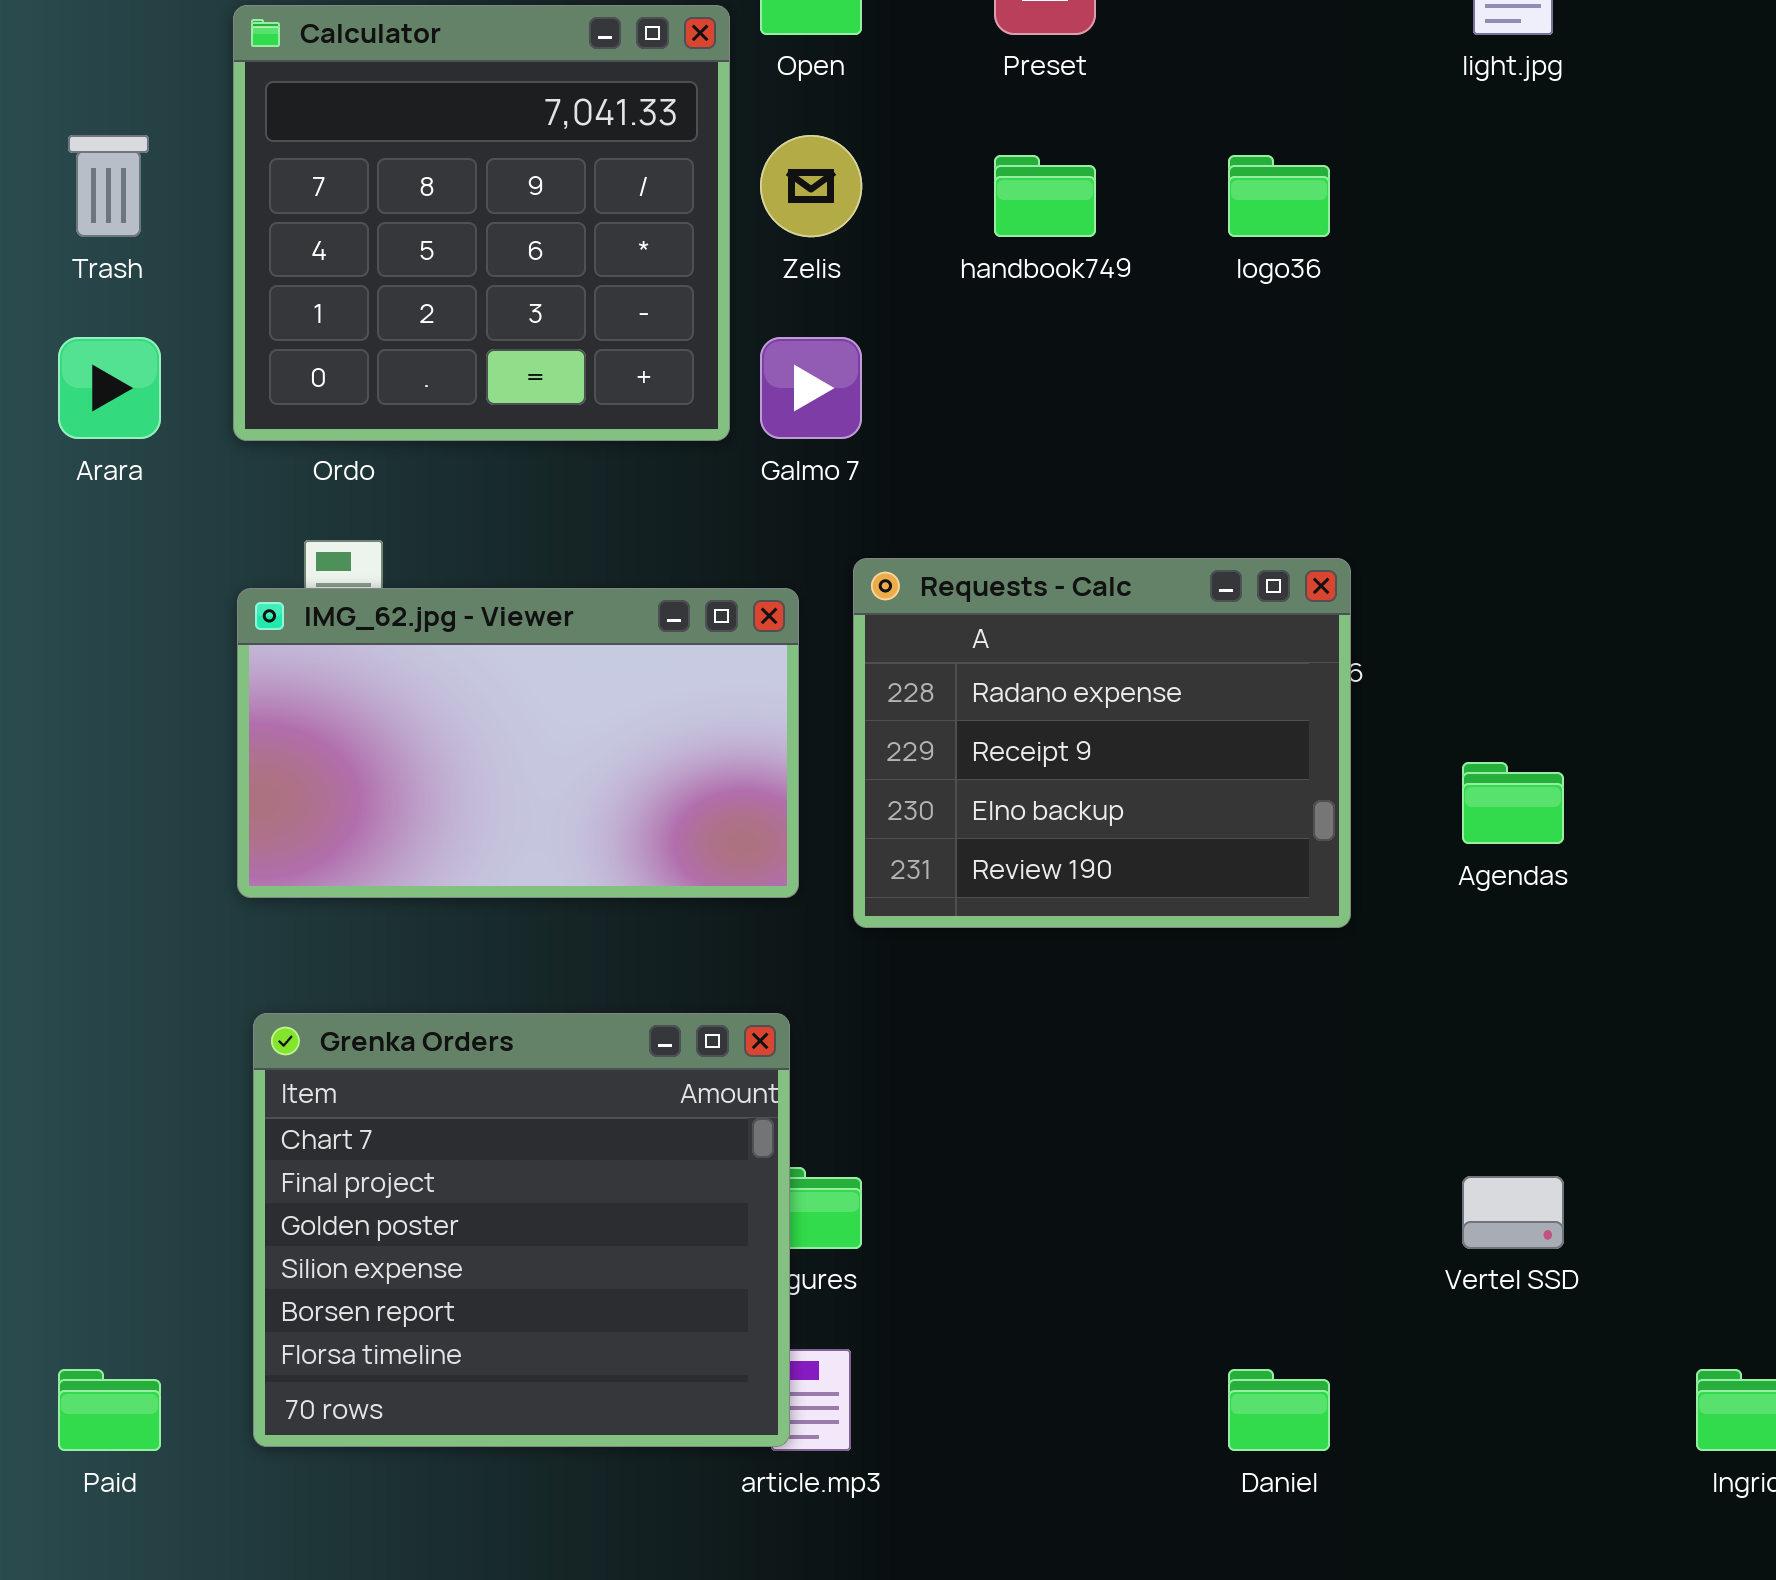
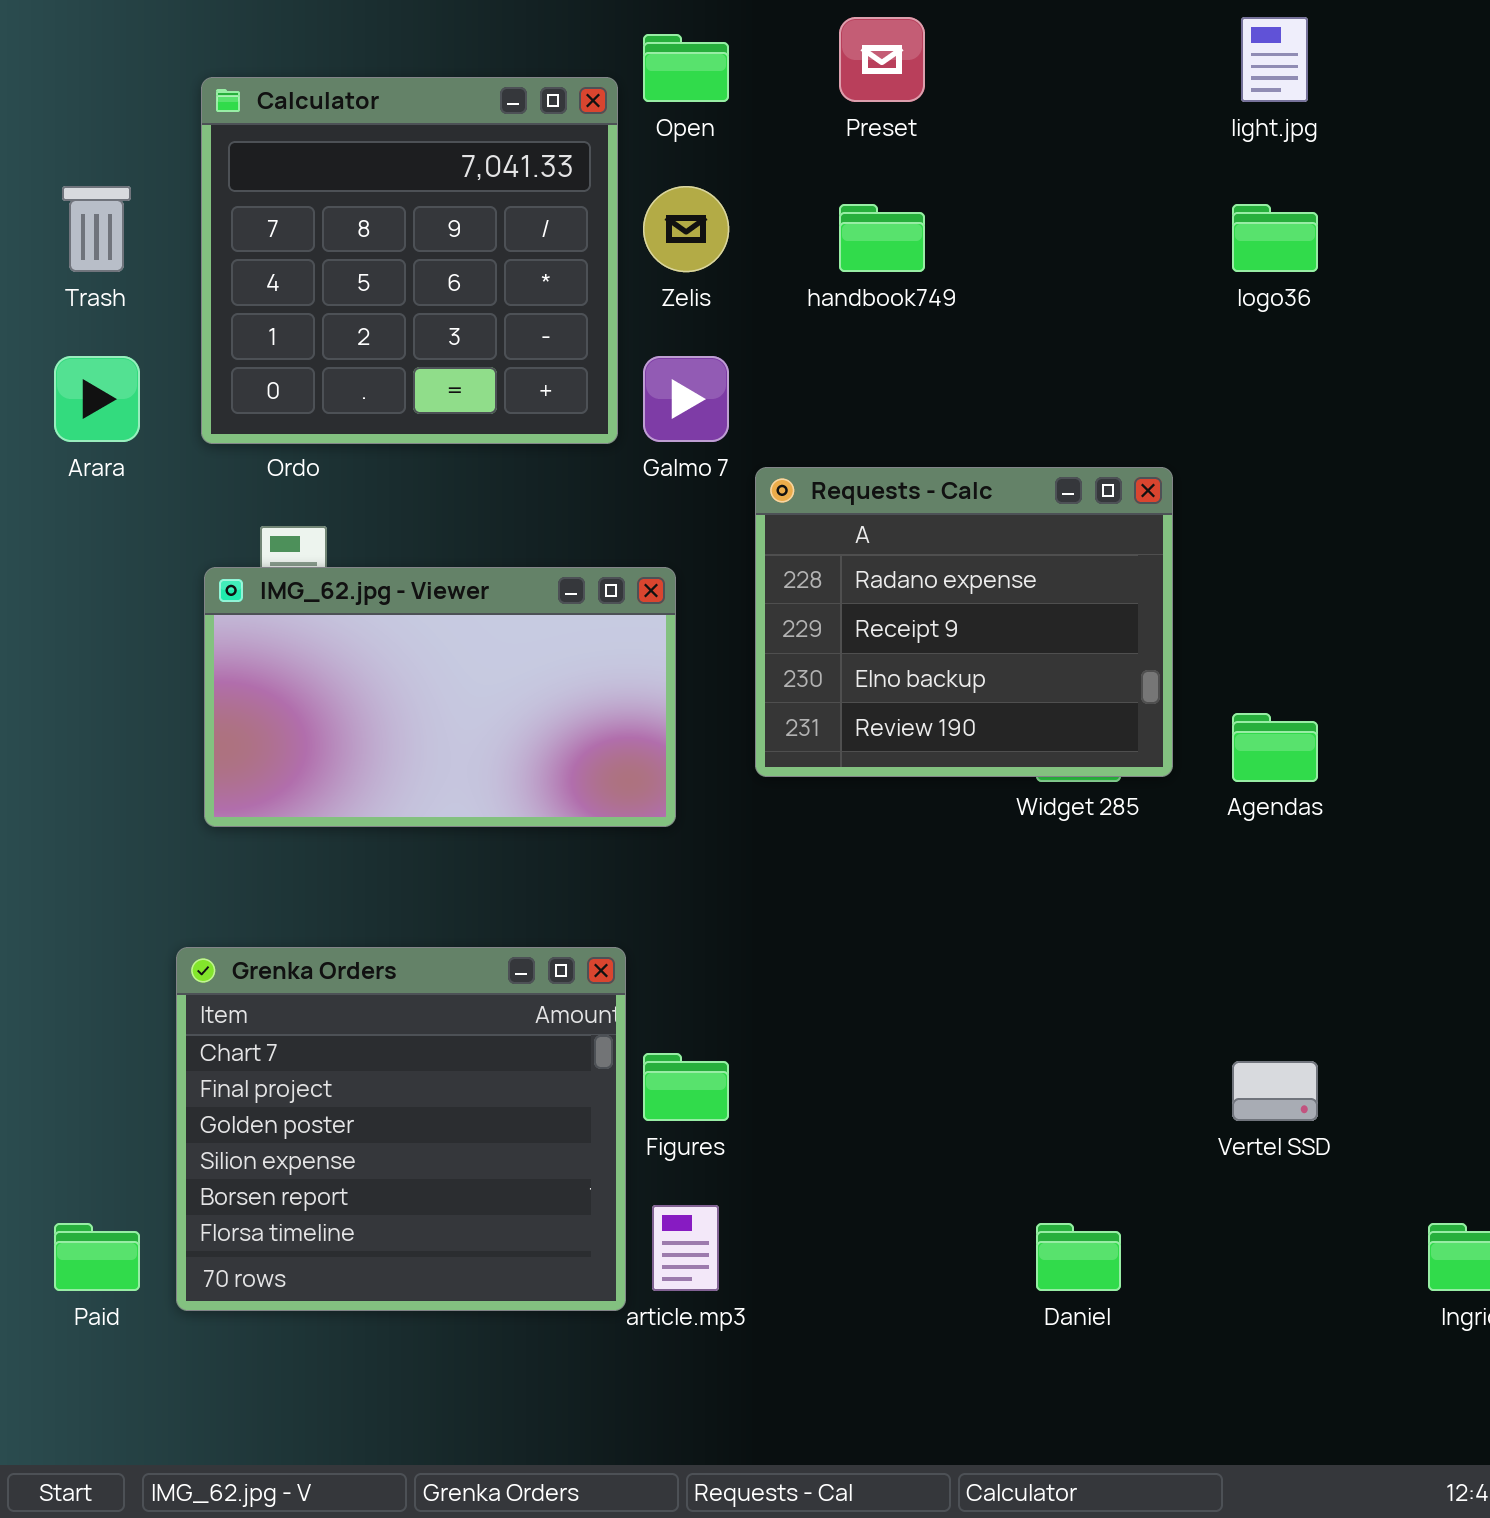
logo36: [1228,155,1330,237] -> [1232,204,1318,272], moved
Requests - Calc: [853,558,1351,928] -> [755,467,1173,777], moved
Grenka Orders: [253,1013,790,1447] -> [176,947,626,1311], moved

